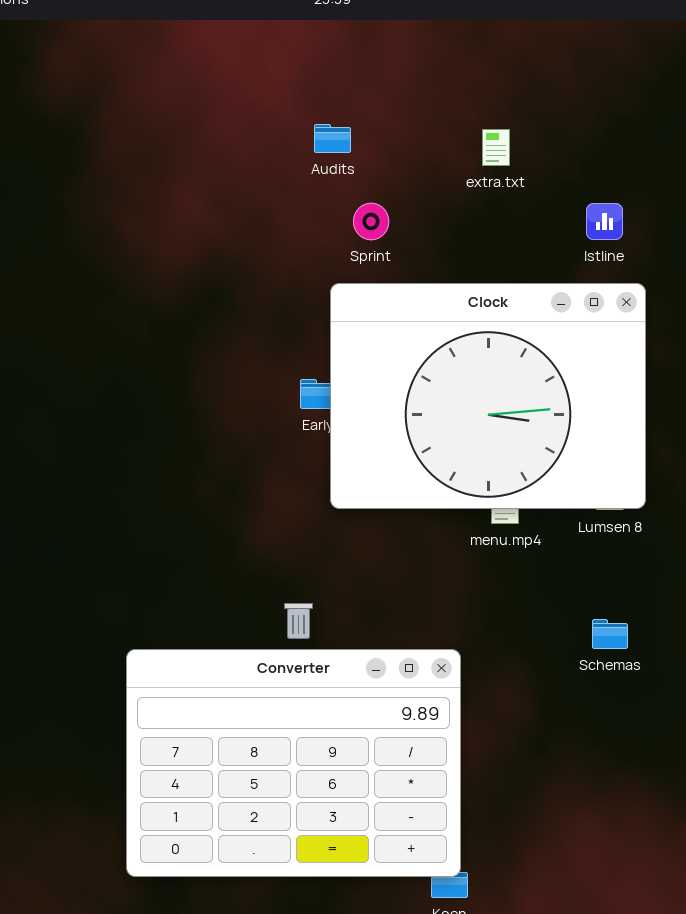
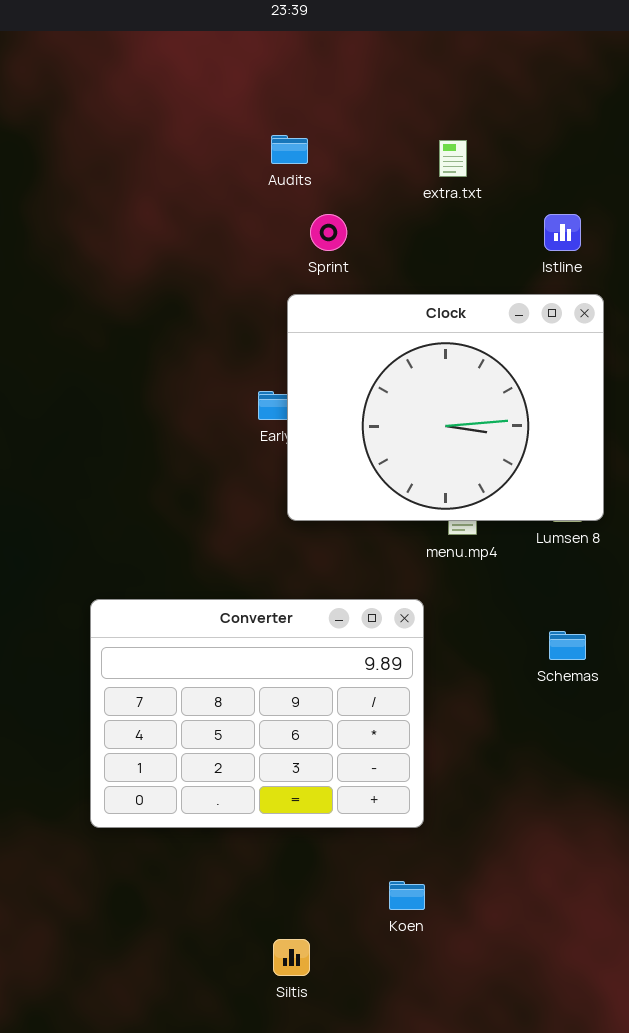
Converter: [126,649,461,877] -> [90,599,424,828], moved

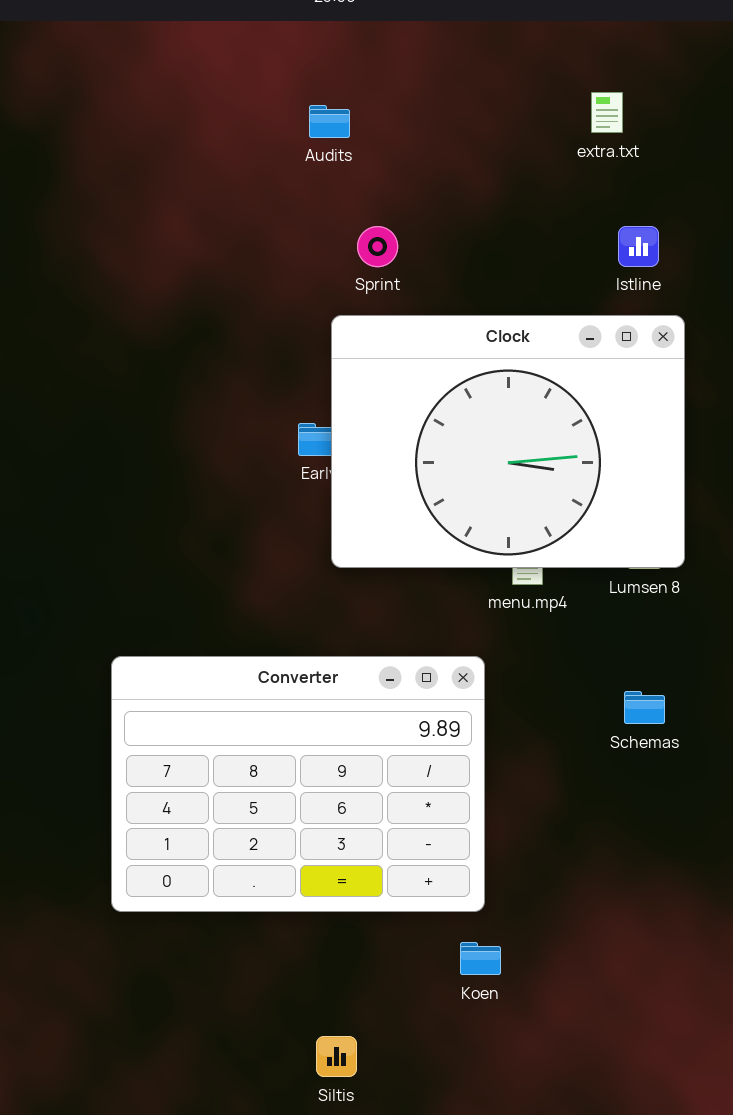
Audits: [271,135,308,164] -> [309,105,350,138], moved
extra.txt: [439,140,467,177] -> [591,92,623,133], moved
Koen: [389,881,425,910] -> [460,942,501,975], moved

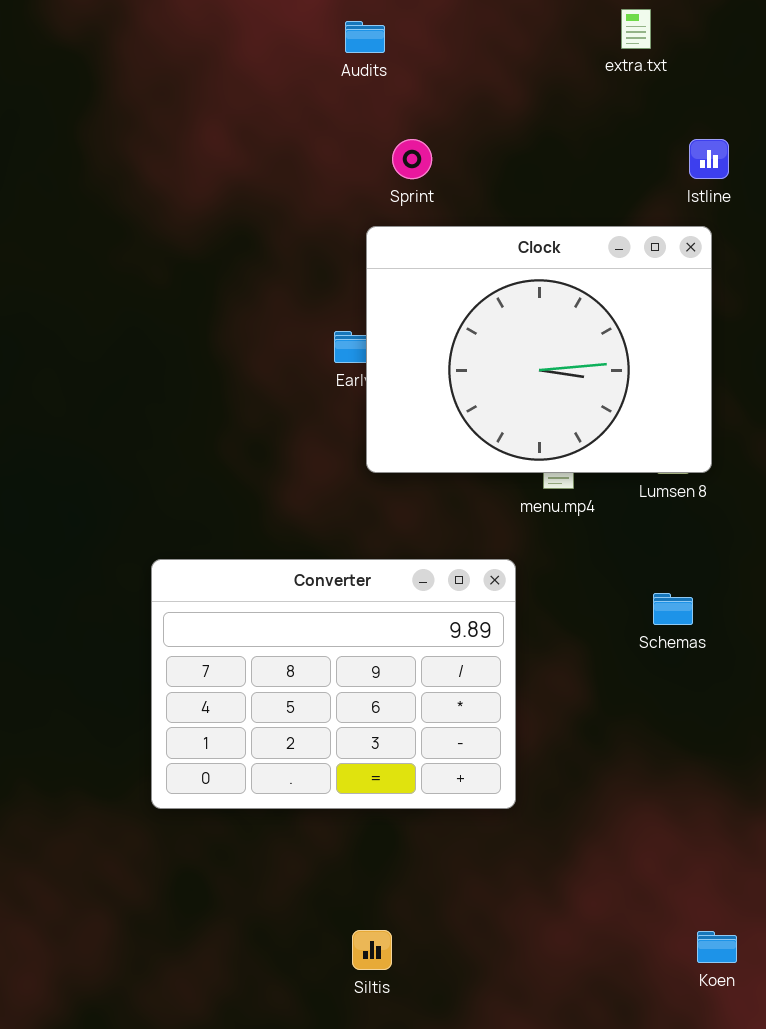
Istline: [618,226,659,267] -> [689,139,729,179], moved
Koen: [460,942,501,975] -> [697,931,737,963], moved

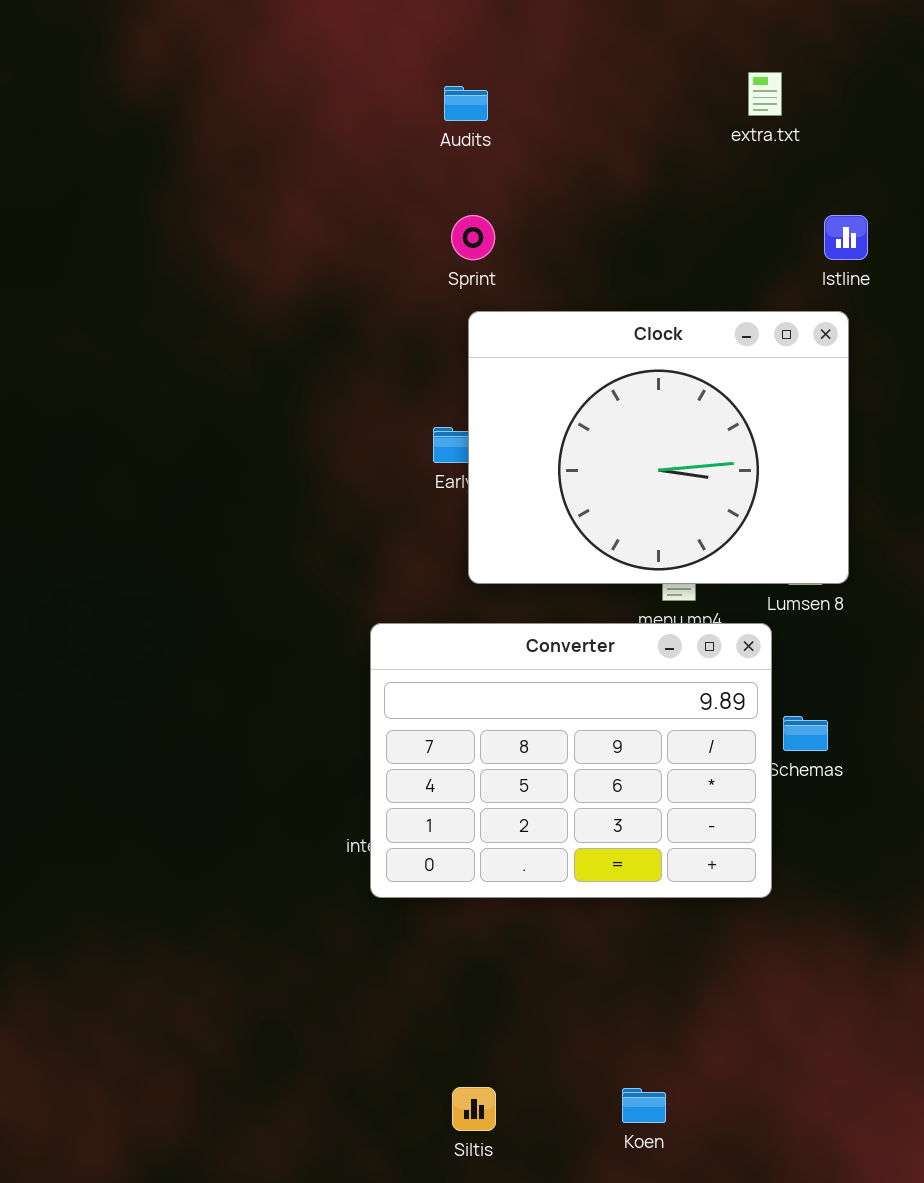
Sprint: [392,139,432,179] -> [451,215,495,260], moved
Converter: [151,559,516,809] -> [370,623,772,898], moved
Koen: [697,931,737,963] -> [622,1088,666,1123], moved

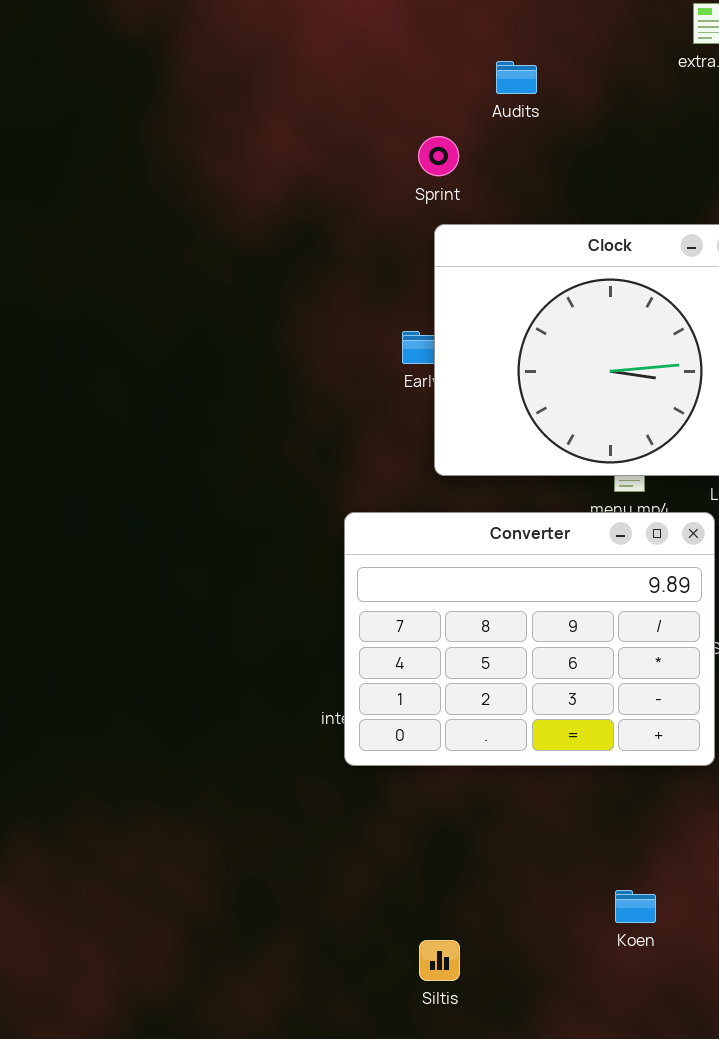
Audits: [444,86,488,121] -> [496,61,537,94], moved
Koen: [622,1088,666,1123] -> [615,890,656,923], moved

